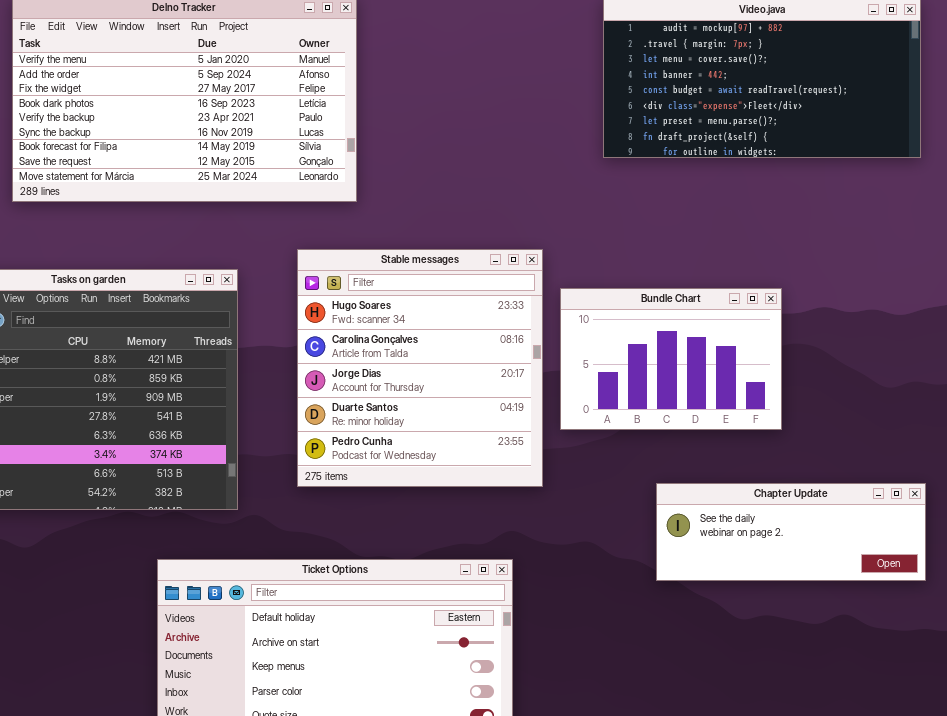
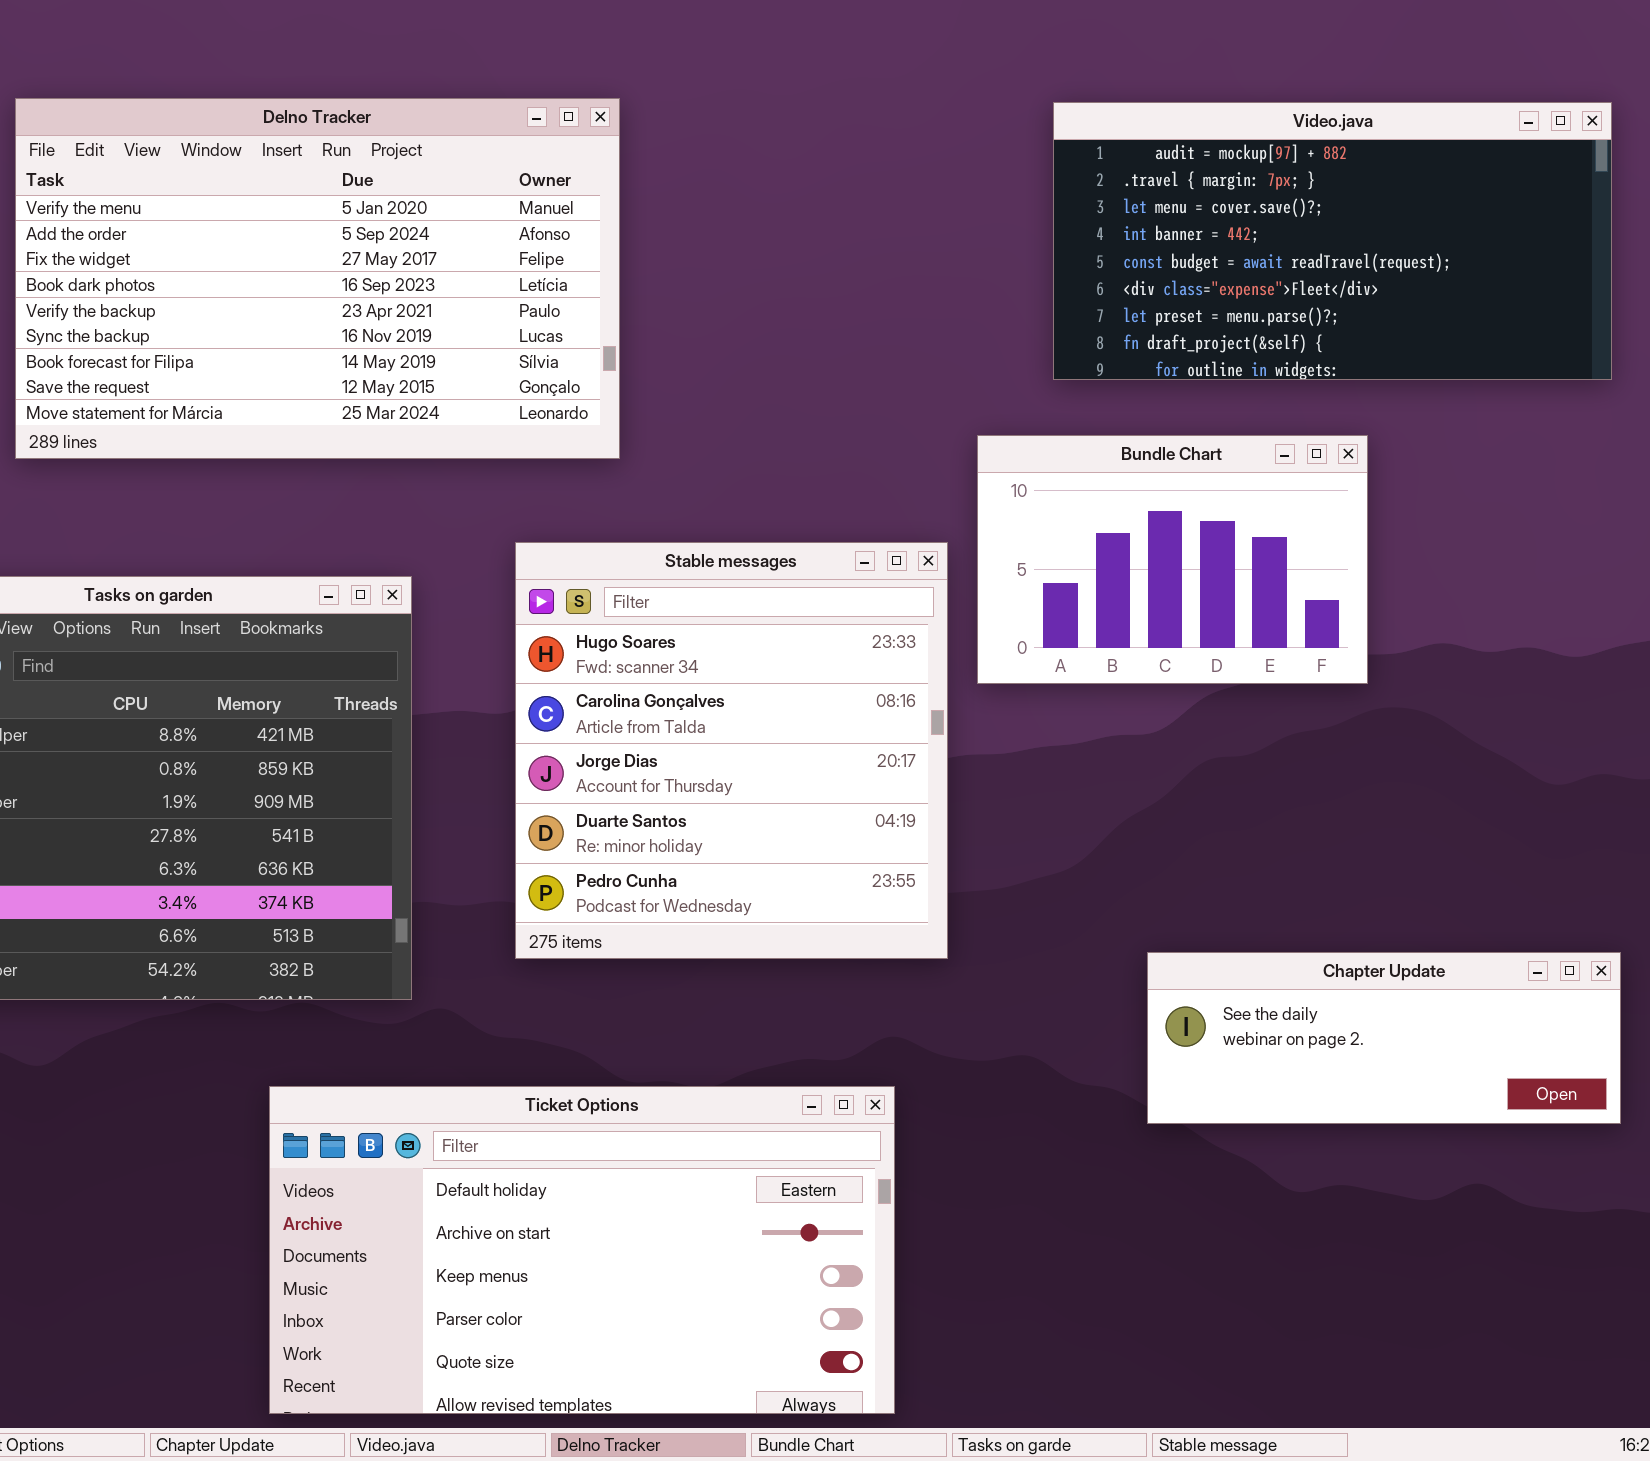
Bundle Chart: [560,288,782,430] -> [977,435,1368,684], moved

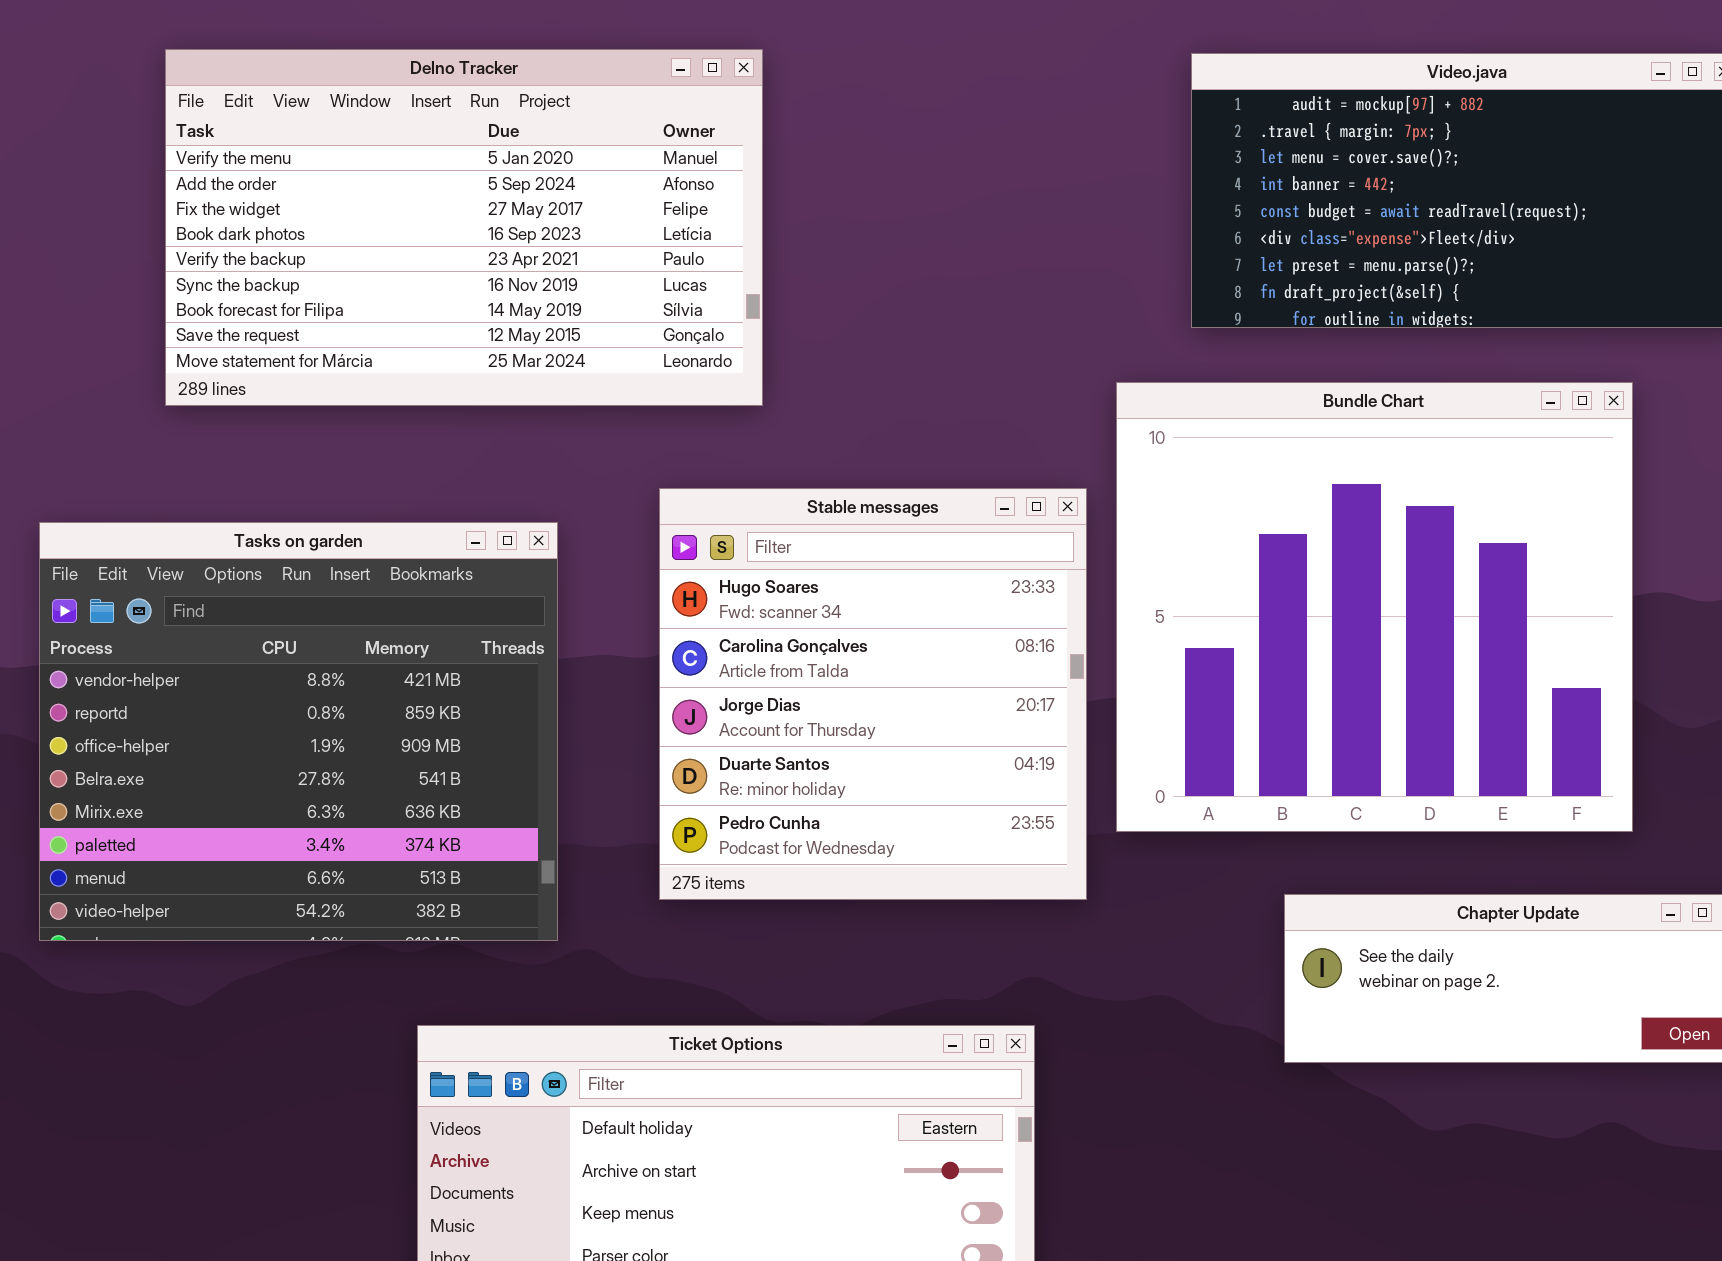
Bundle Chart: [977,435,1368,684] -> [1116,382,1633,832], resized

